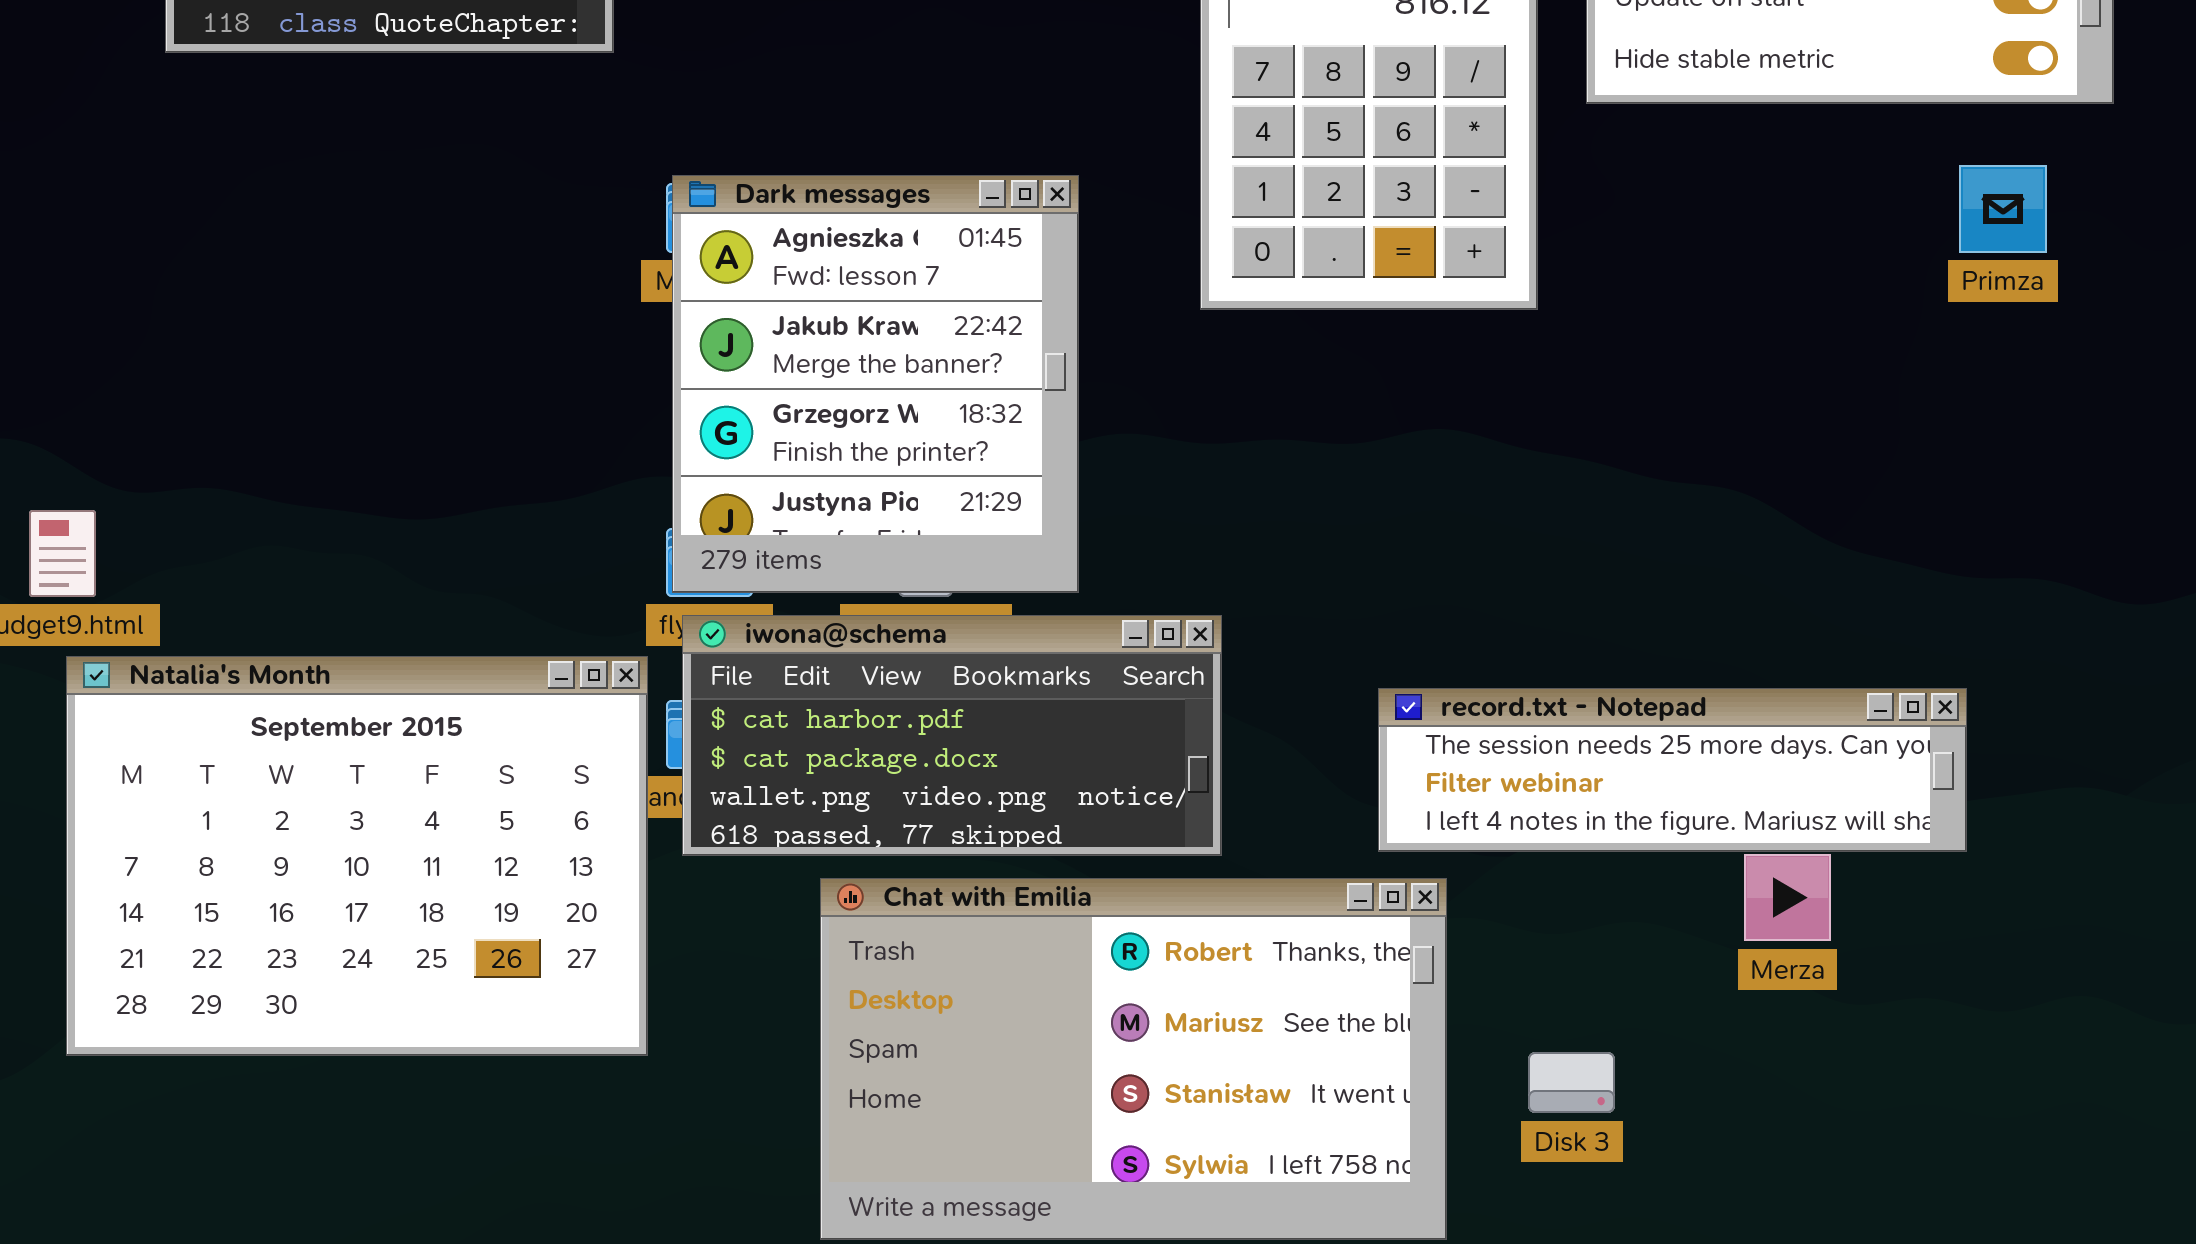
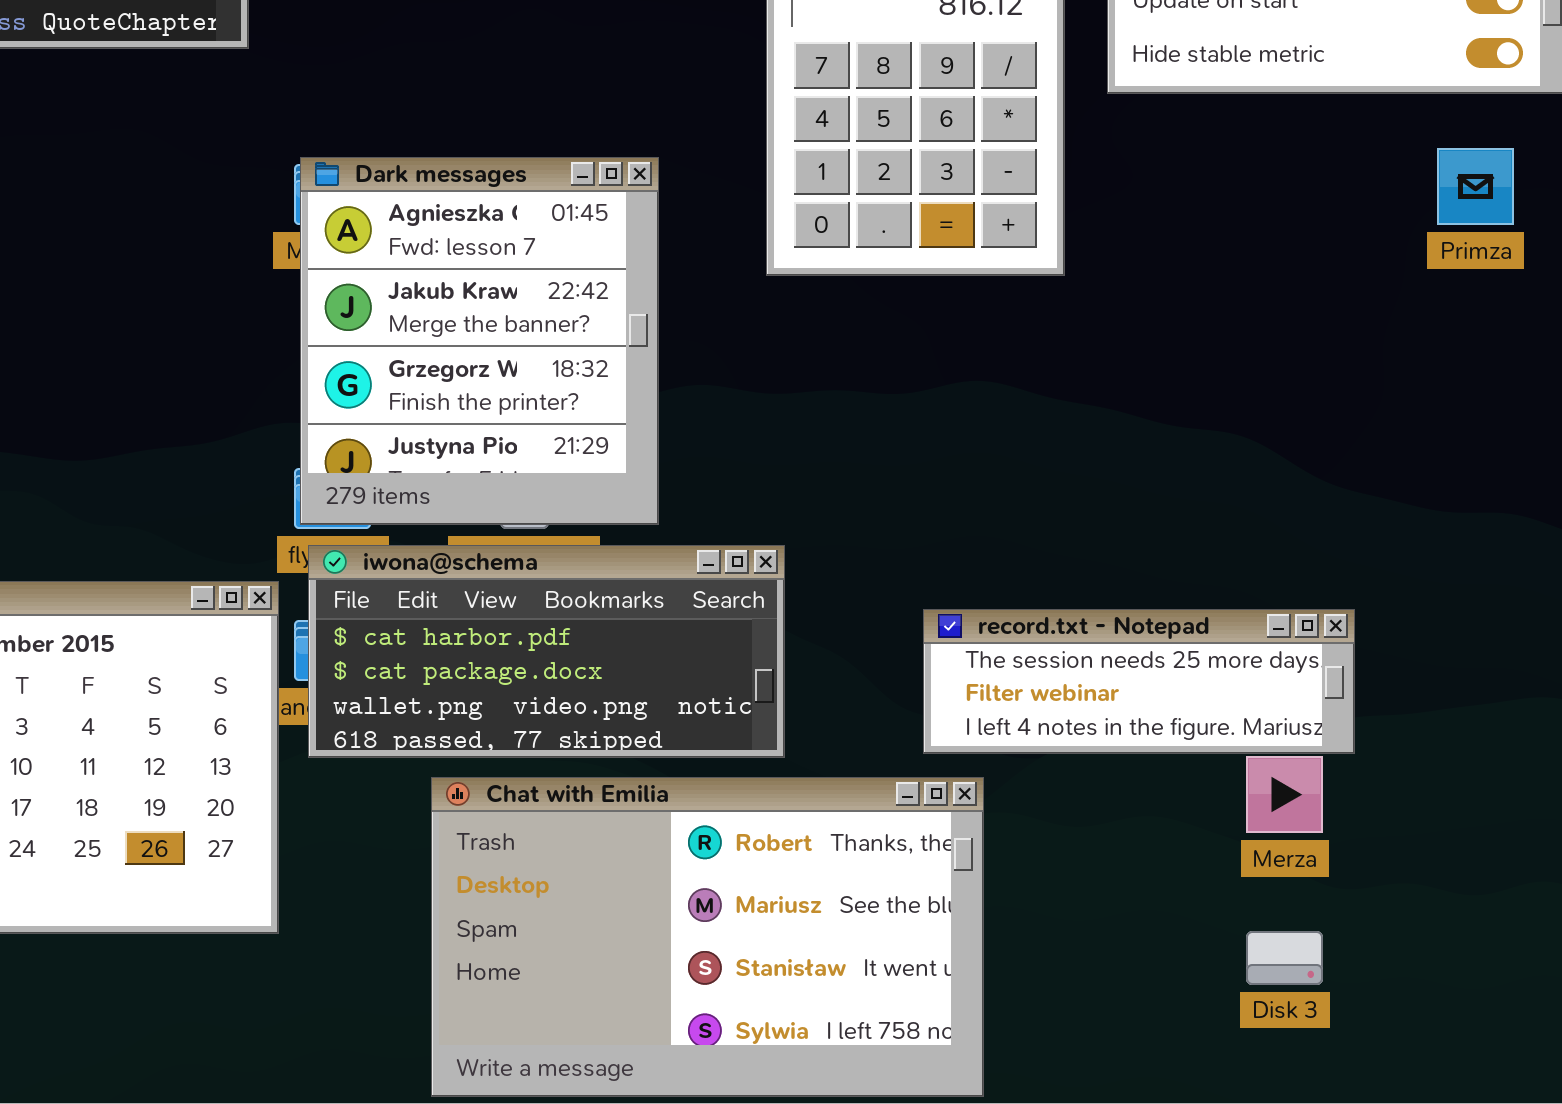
record.txt - Notepad: [1378,688,1967,852] -> [923,609,1355,754], resized
Disk 3: [1528,1052,1615,1113] -> [1246,931,1323,985], moved

